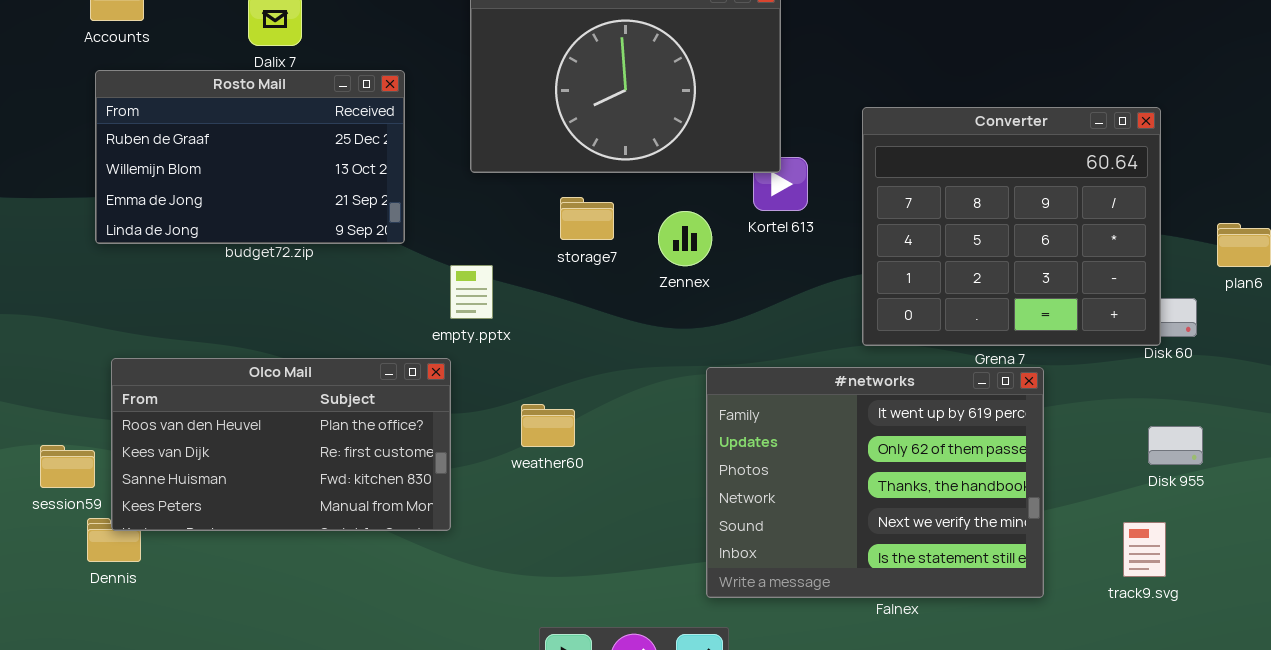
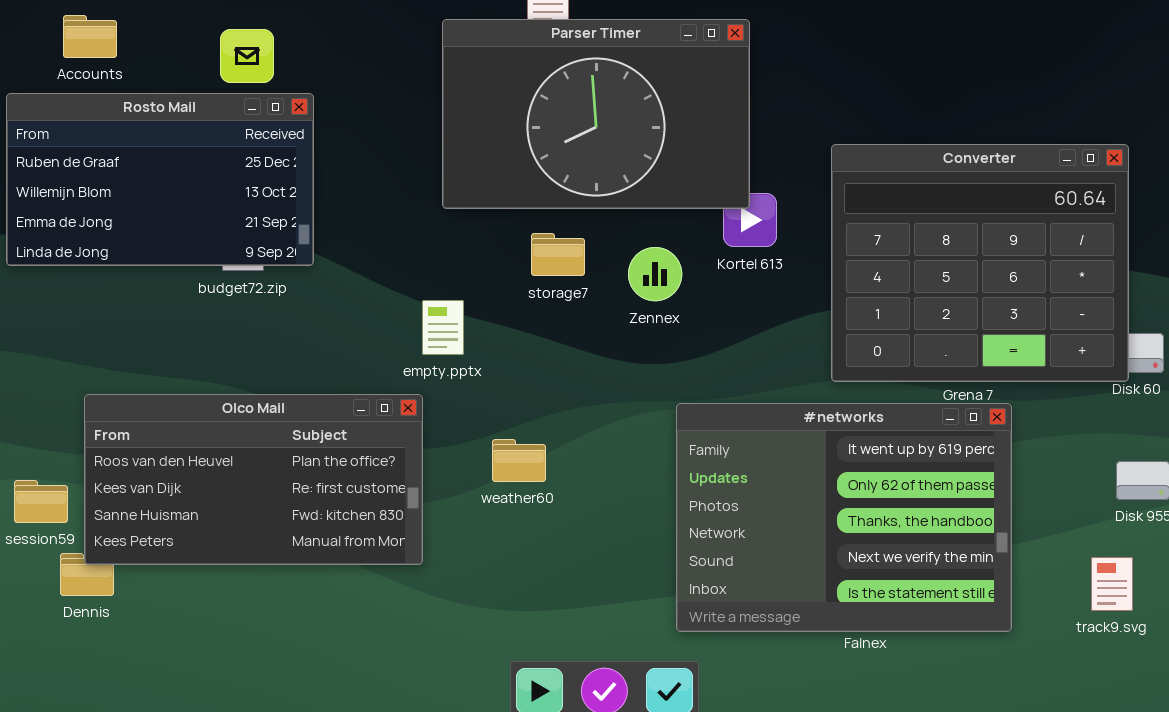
Rosto Mail: [95,70,405,244] -> [6,93,314,266], moved

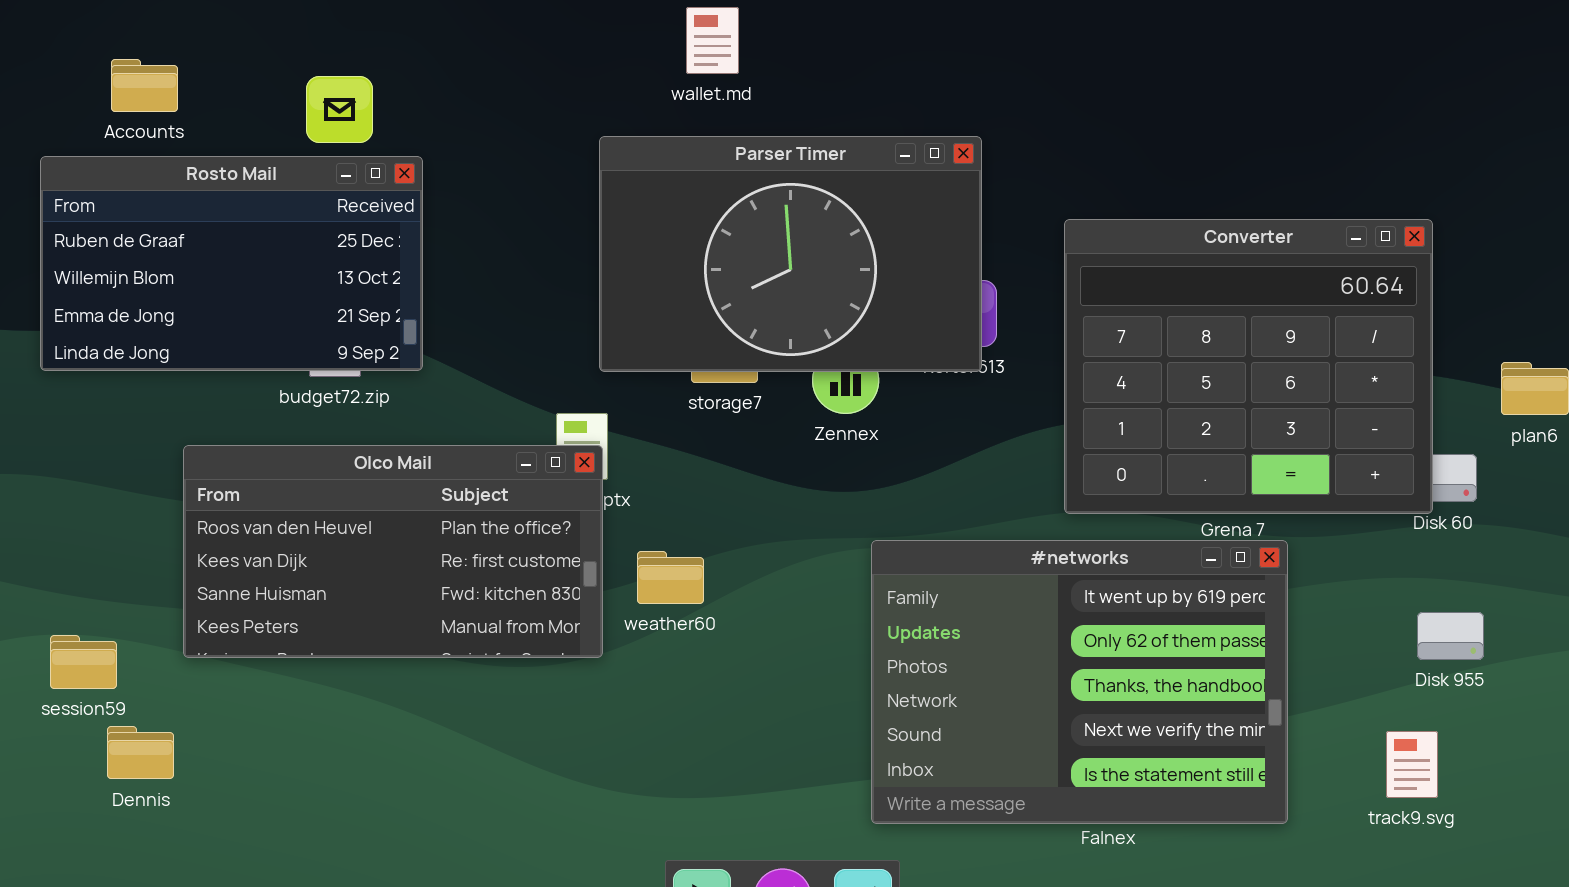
Parser Timer: [442,19,750,209] -> [599,136,982,372], moved
Olco Mail: [84,394,423,565] -> [183,445,603,658], moved
weather60: [492,439,546,482] -> [637,551,704,604], moved

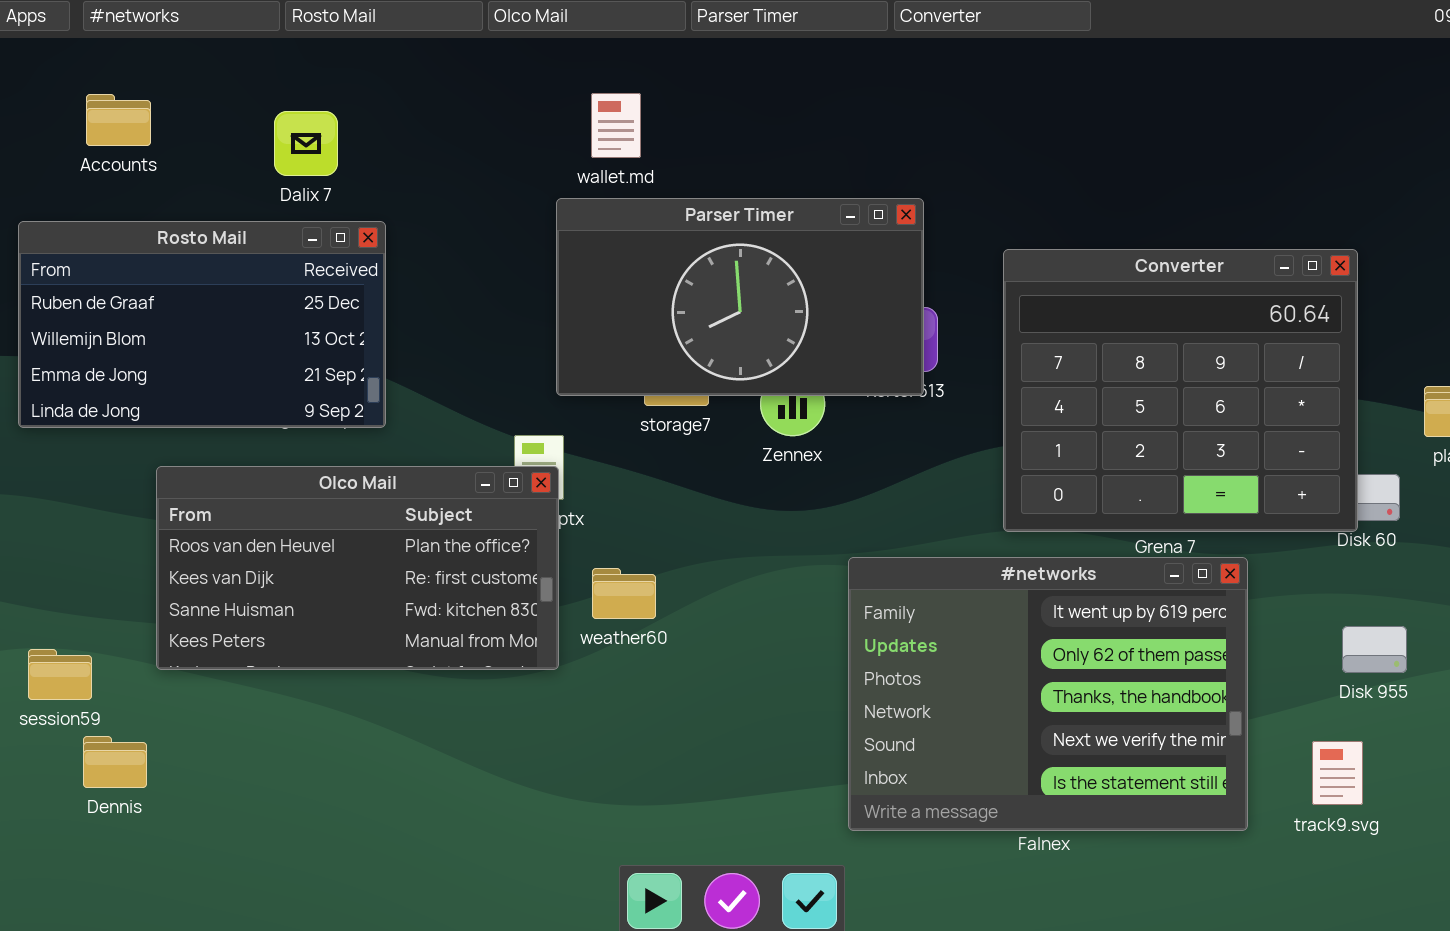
wallet.md: [686,7,739,74] -> [591,93,641,158], moved
Parser Timer: [599,136,982,372] -> [556,198,924,396], resized
Rosto Mail: [40,156,423,371] -> [18,221,386,428], moved
#networks: [871,540,1288,824] -> [848,557,1248,831], moved

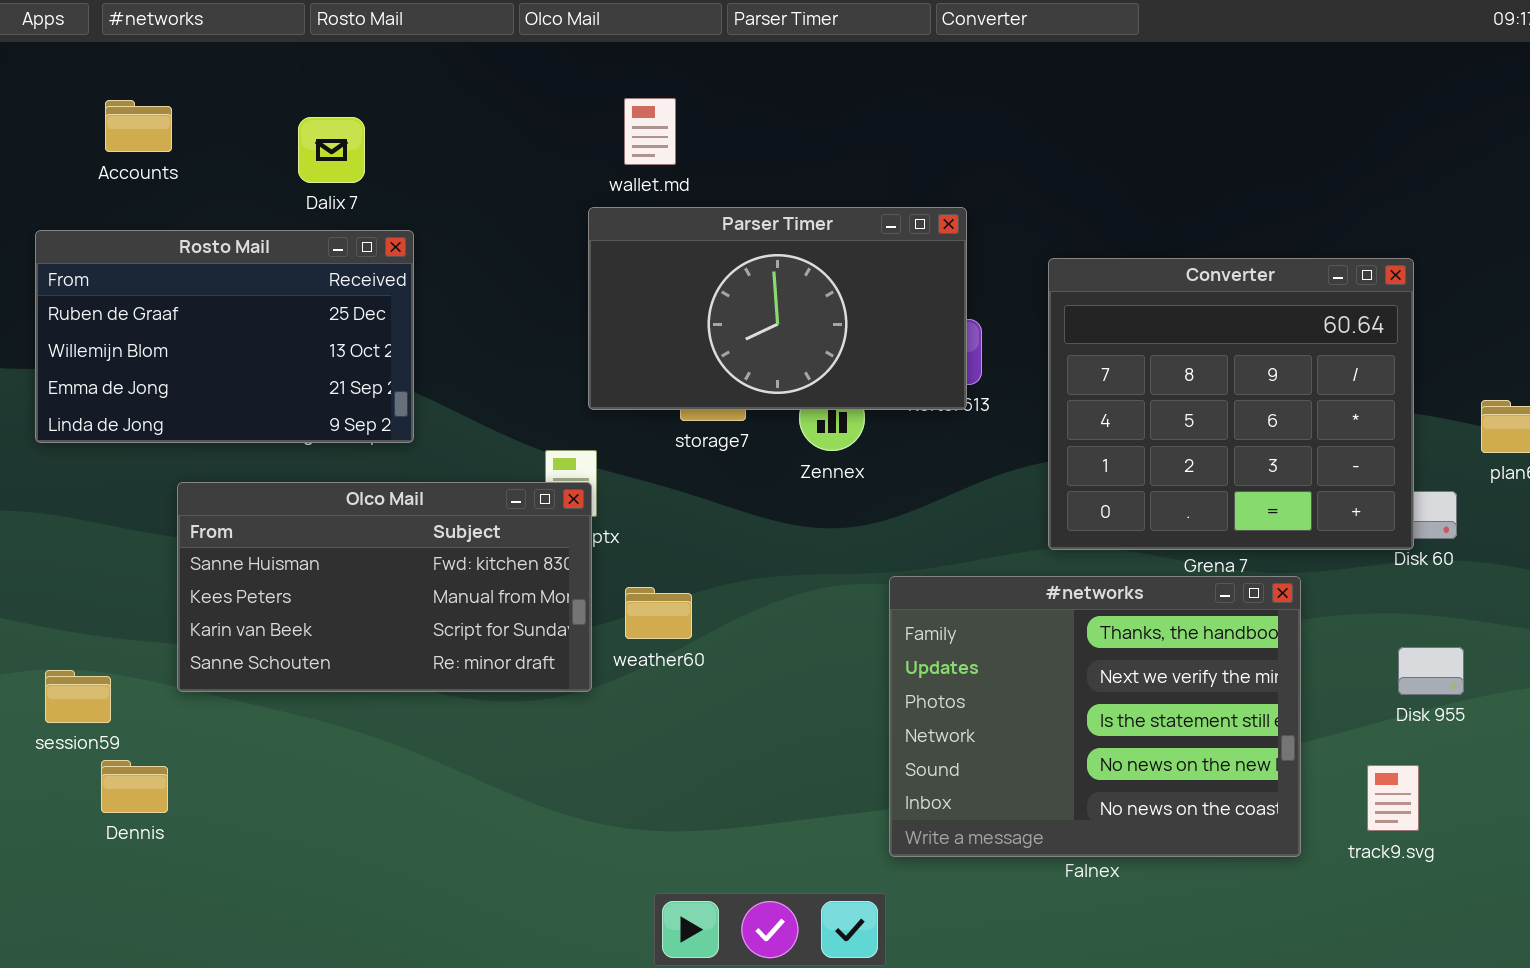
Olco Mail: [156,466,559,670] -> [177,482,592,692], scrolled down 2 rows
#networks: [848,557,1248,831] -> [889,576,1301,857], scrolled down 2 rows

